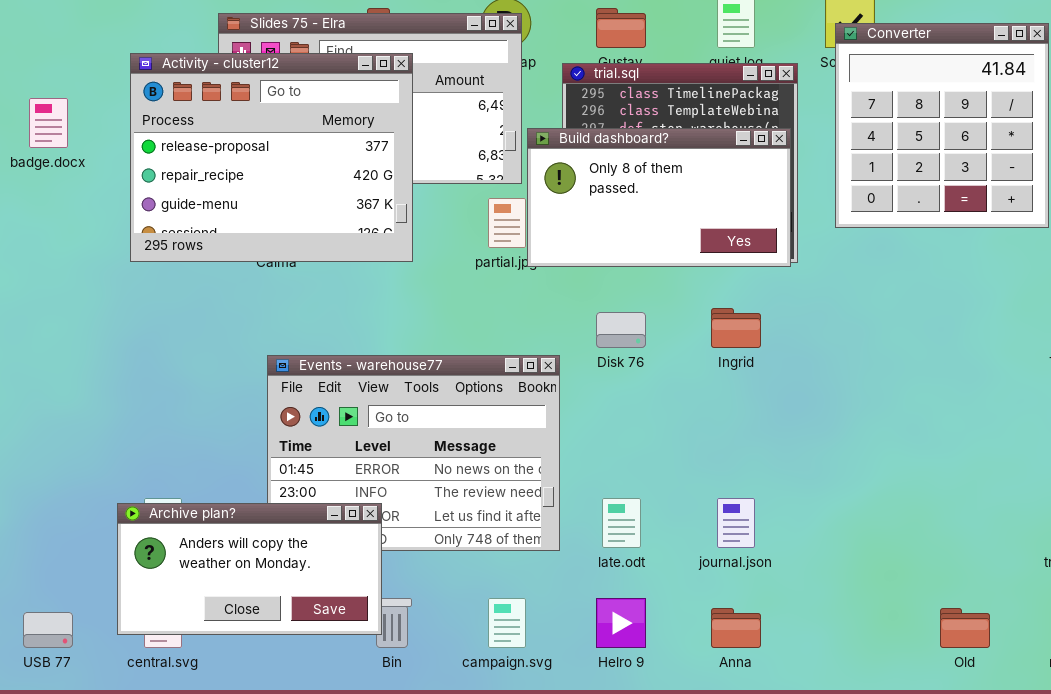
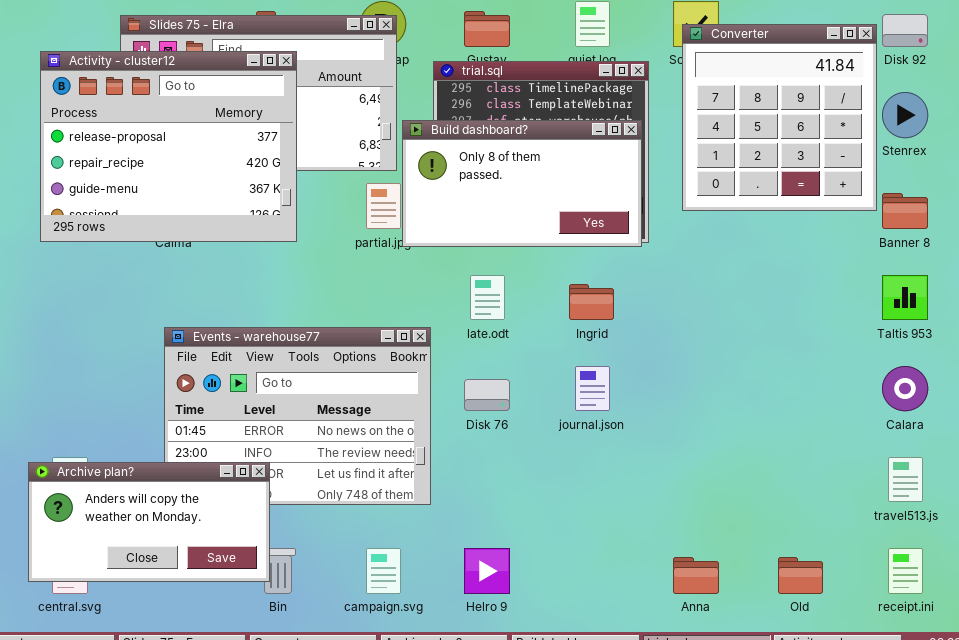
Disk 76: [596,312,646,348] -> [464,379,510,411], moved
late.odt: [602,498,641,548] -> [470,275,505,320], moved
journal.json: [717,498,755,548] -> [575,366,610,411], moved
Anna: [711,608,761,648] -> [673,557,719,594], moved

